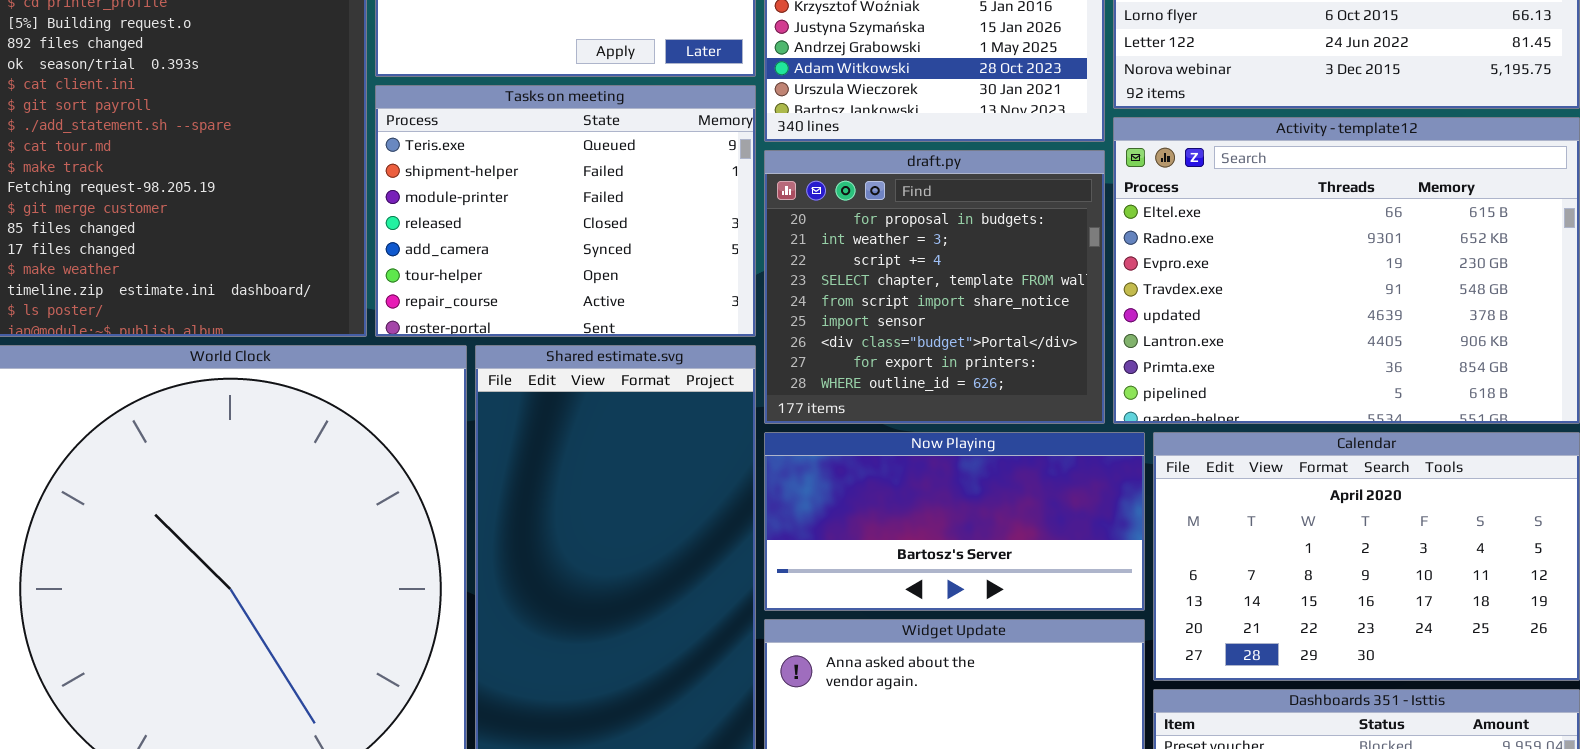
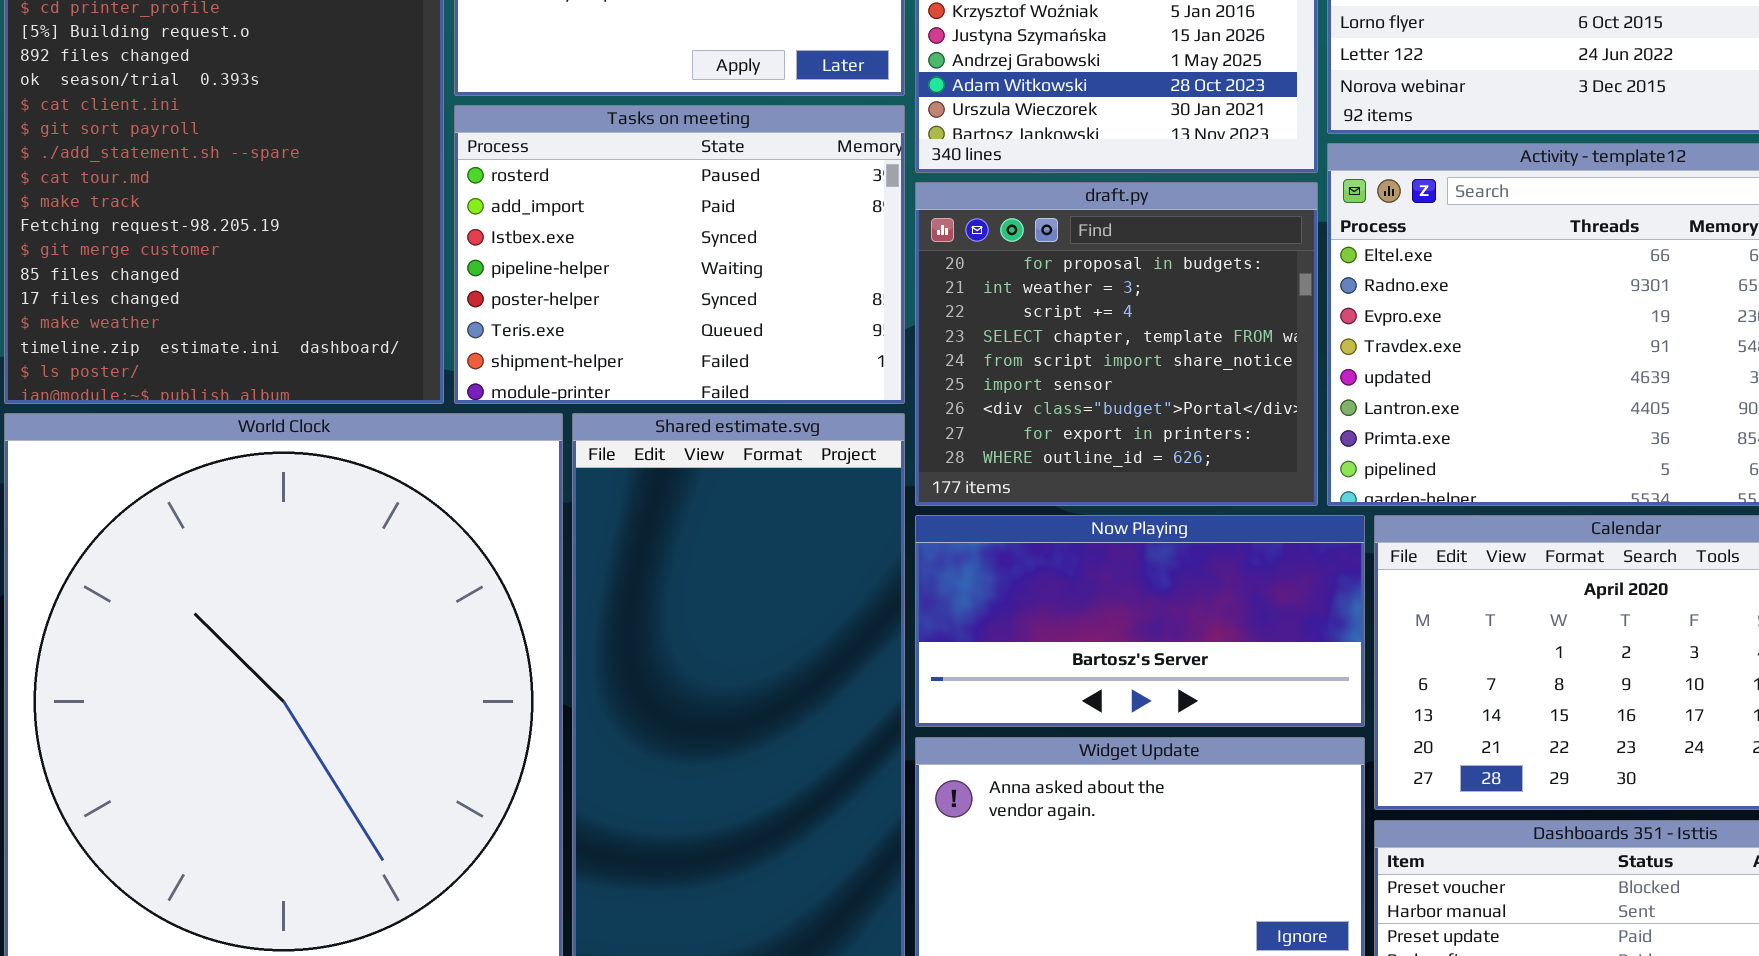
Tasks on meeting: [375,85,756,337] -> [454,105,905,404], scrolled up 5 rows

